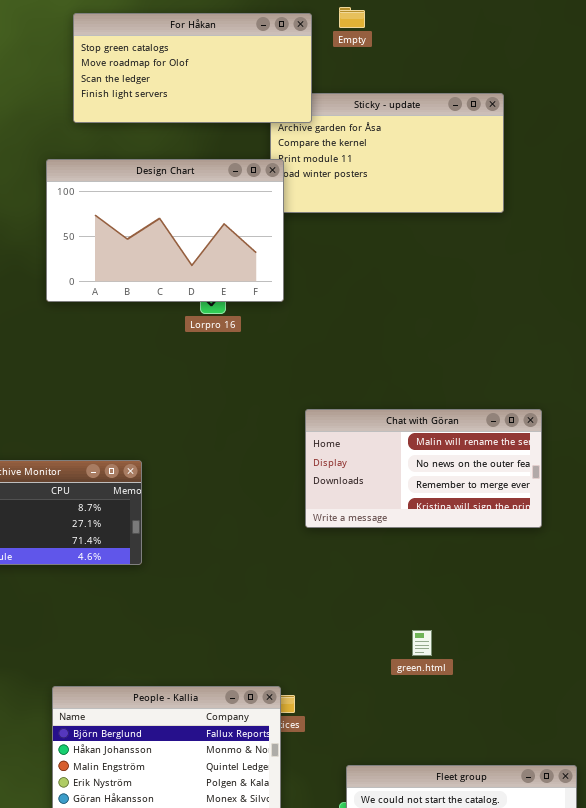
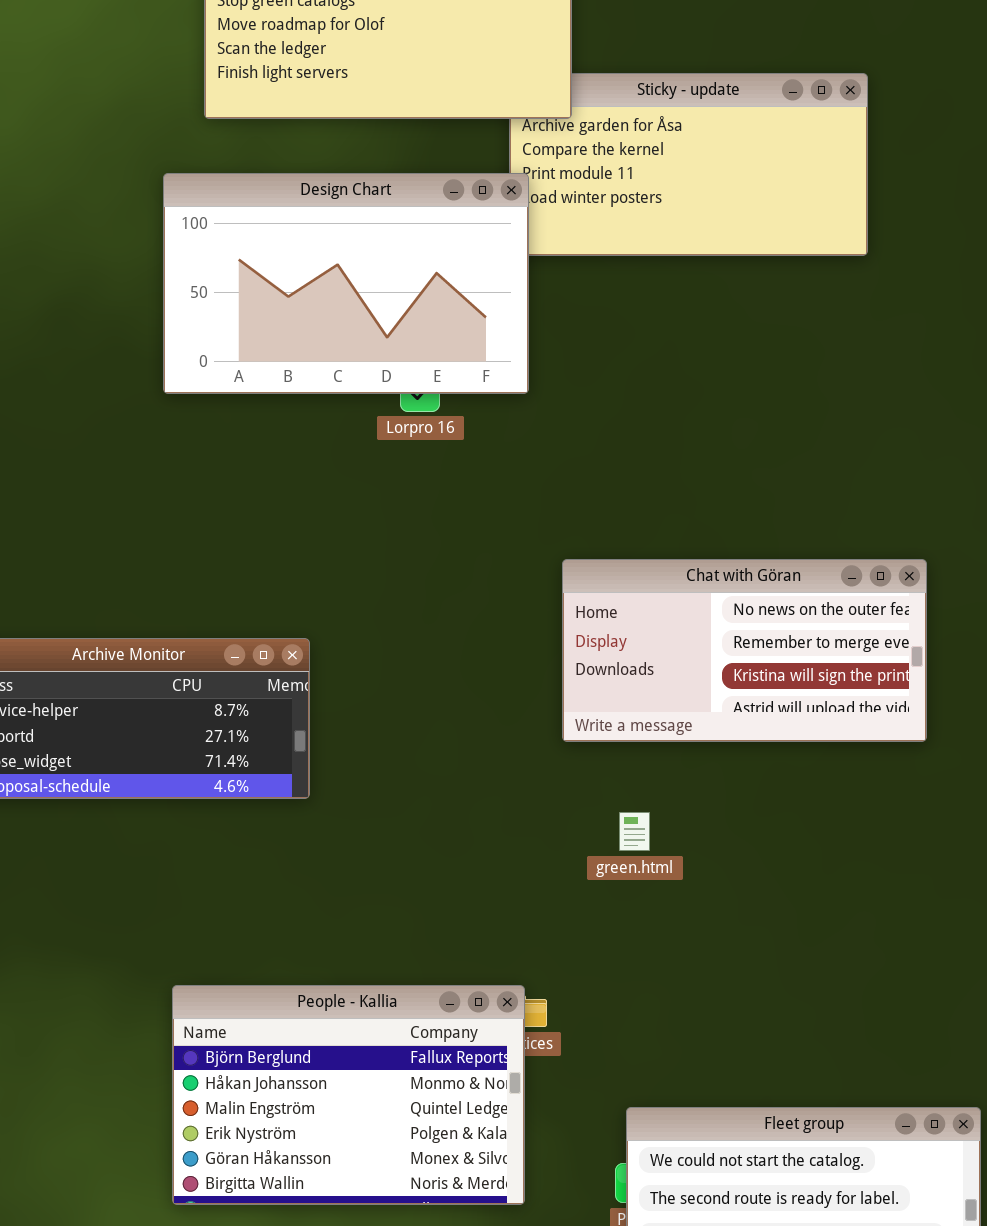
Chat with Göran: [305,409,542,528] -> [562,559,927,742], scrolled down 1 row
green.html: [412,630,432,656] -> [619,812,650,851], moved

